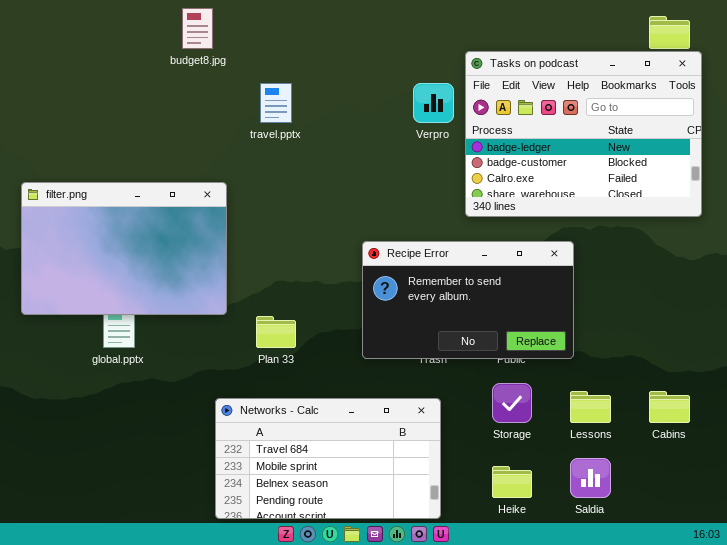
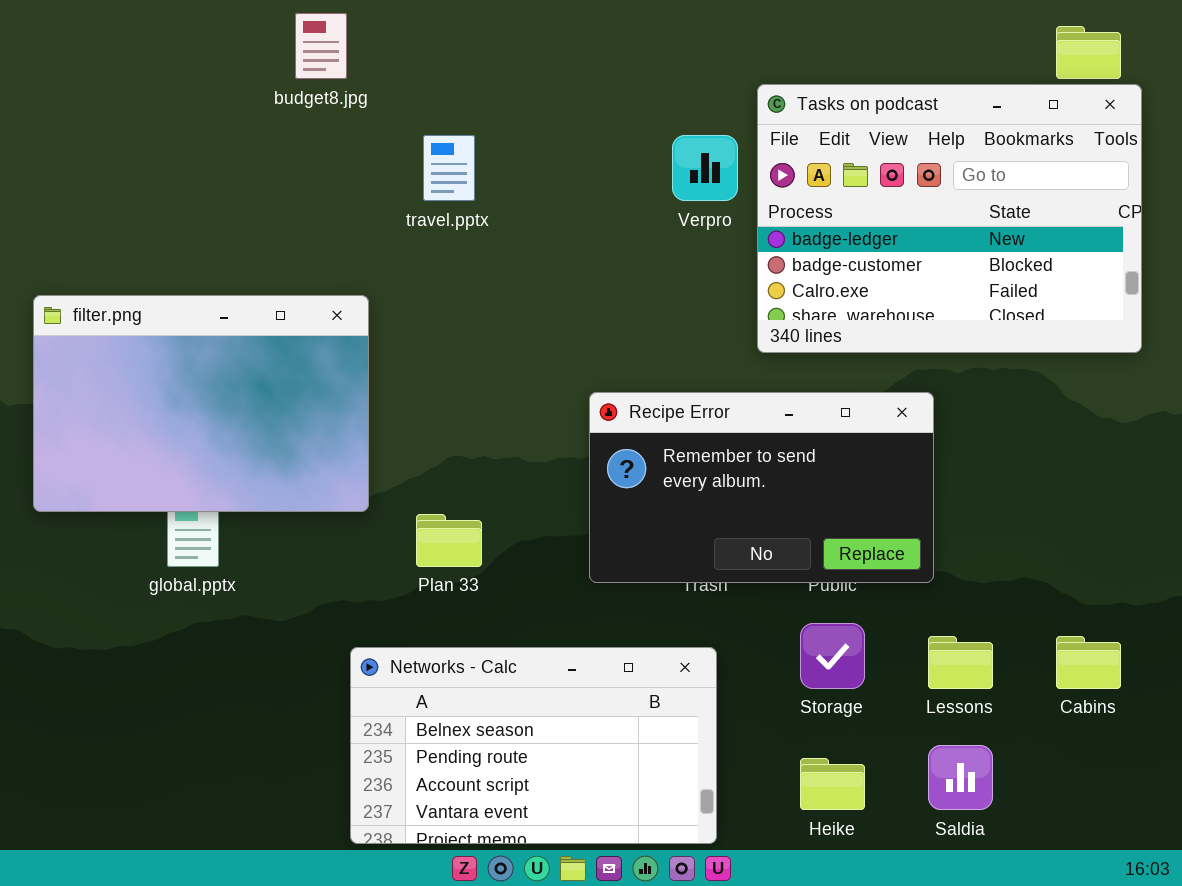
Networks - Calc: [215,398,441,519] -> [350,647,717,844], scrolled down 2 rows

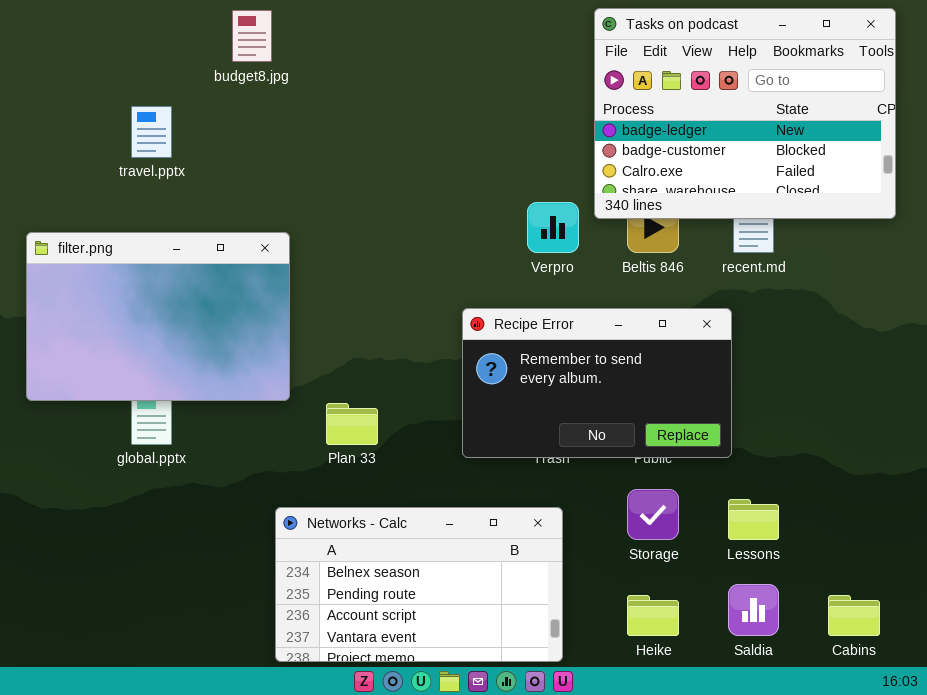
Tasks on podcast: [757,84,1142,353] -> [594,8,896,219], moved
travel.pptx: [423,135,475,201] -> [131,106,172,158], moved
Verpro: [672,135,738,201] -> [527,202,579,253], moved
Cabins: [1056,636,1121,689] -> [828,595,880,636], moved

